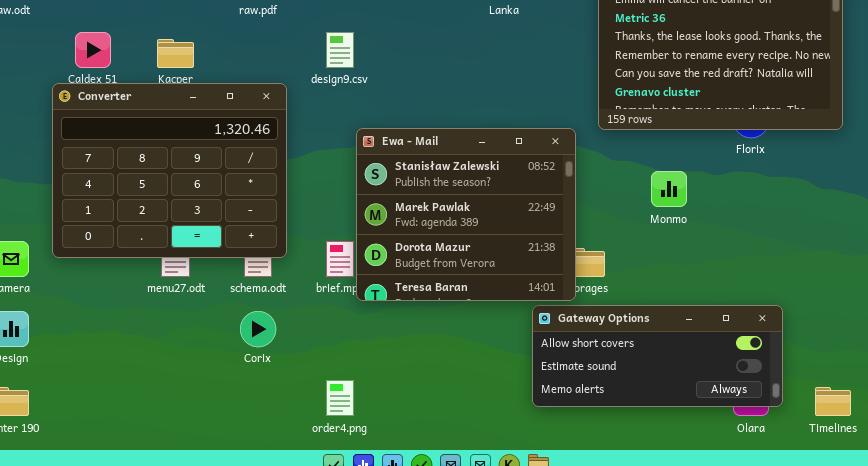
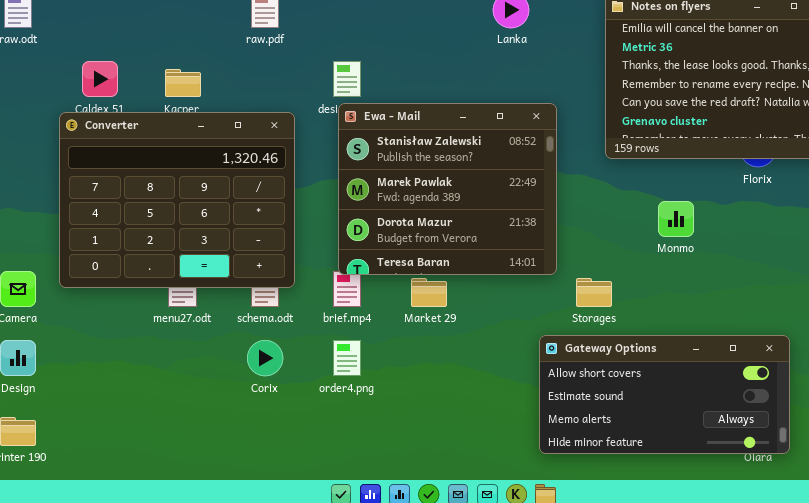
Ewa - Mail: [356,128,576,301] -> [338,103,557,275], moved
Gateway Options: [532,305,783,407] -> [539,335,790,454], resized
order4.png: [326,380,354,416] -> [333,340,361,376], moved

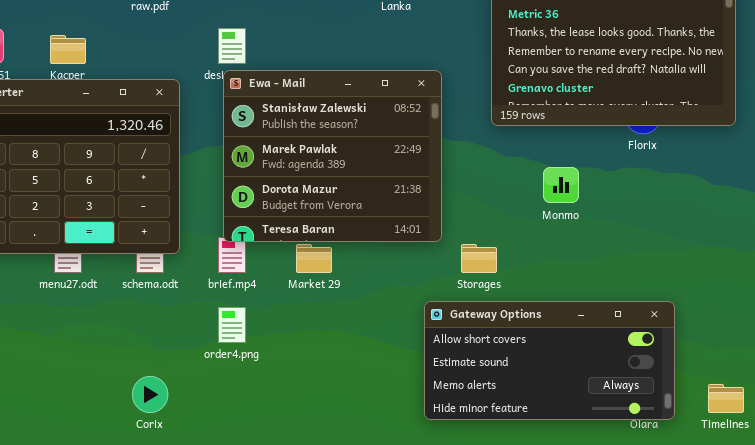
Corix: [247,340,283,376] -> [132,376,168,413], moved

